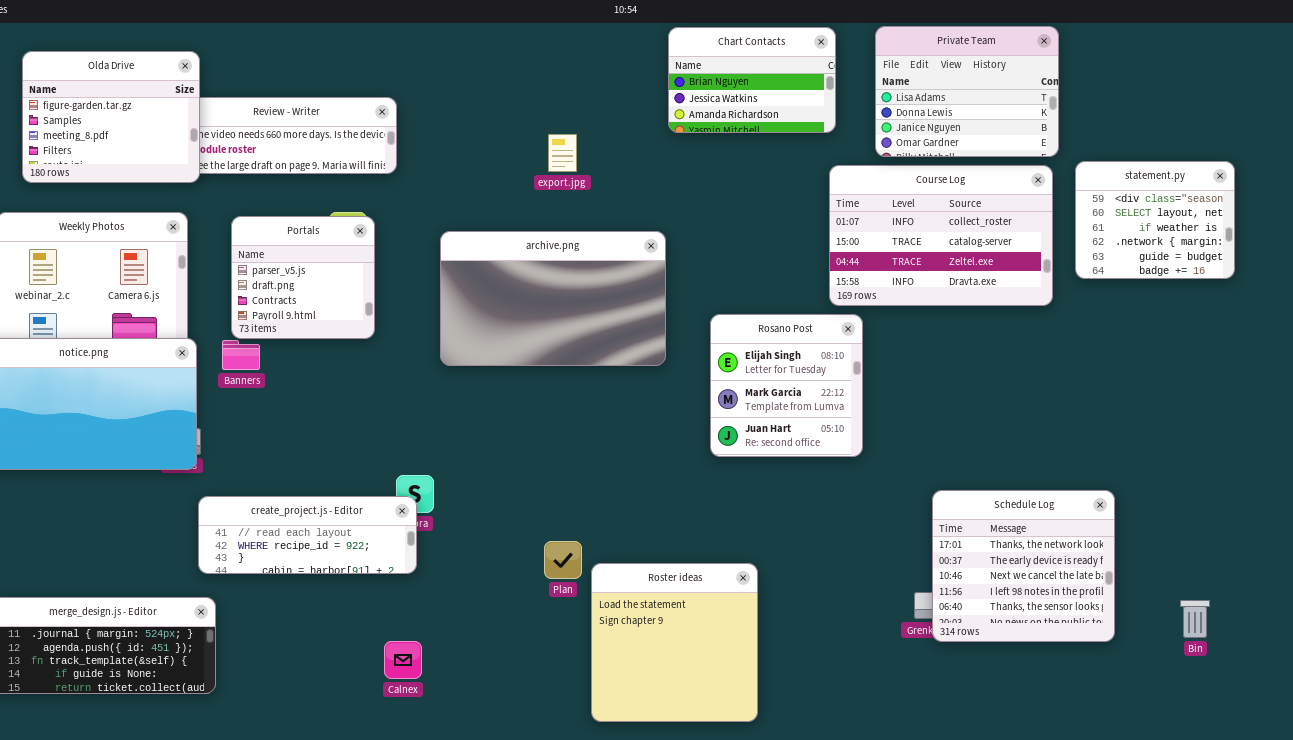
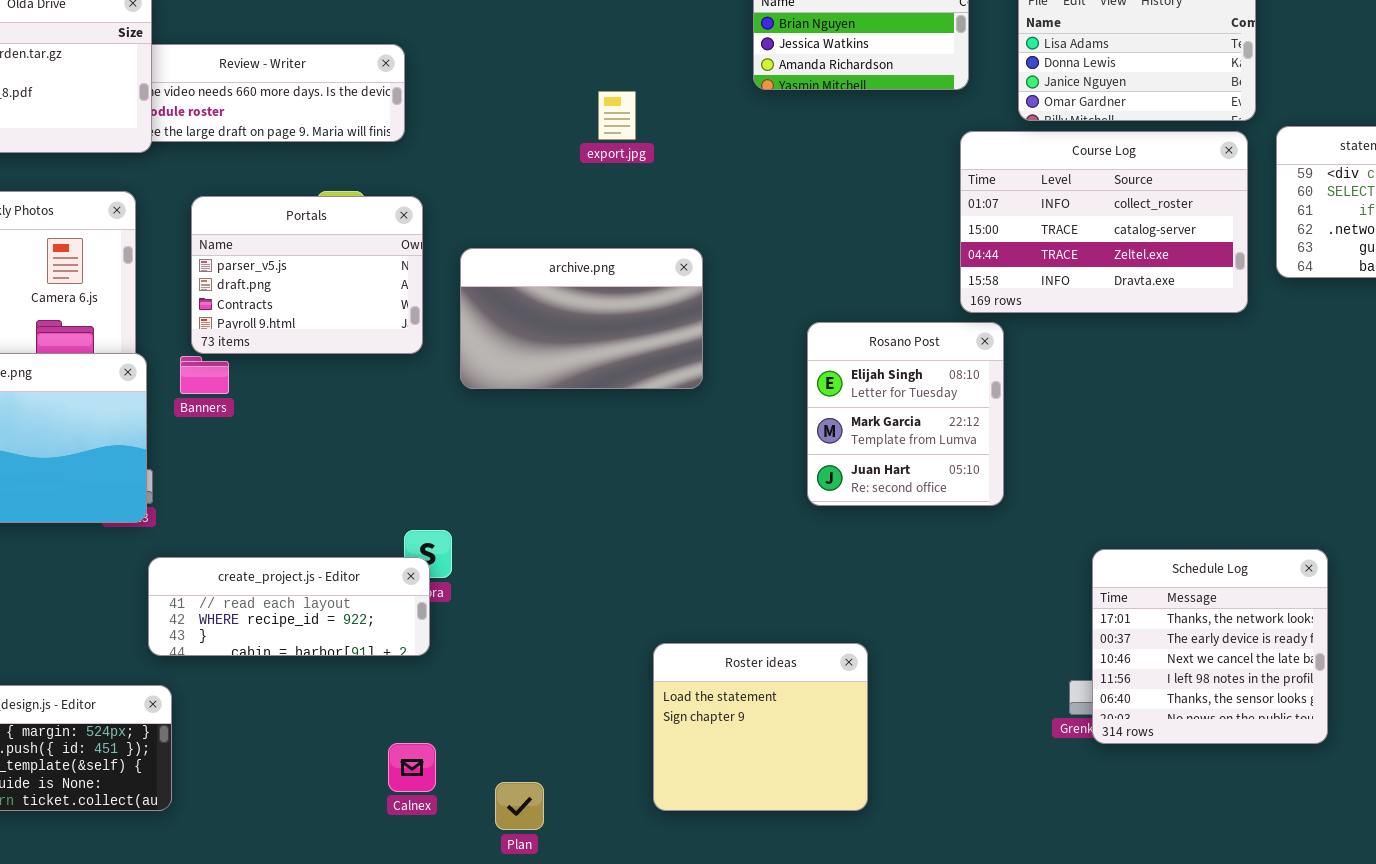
Portals: [231,216,375,339] -> [191,196,423,354], resized
archive.png: [440,231,666,366] -> [460,248,703,389], resized
Plan: [544,541,582,579] -> [495,782,544,830], moved
Roster ideas: [591,563,758,722] -> [653,643,868,811], resized

